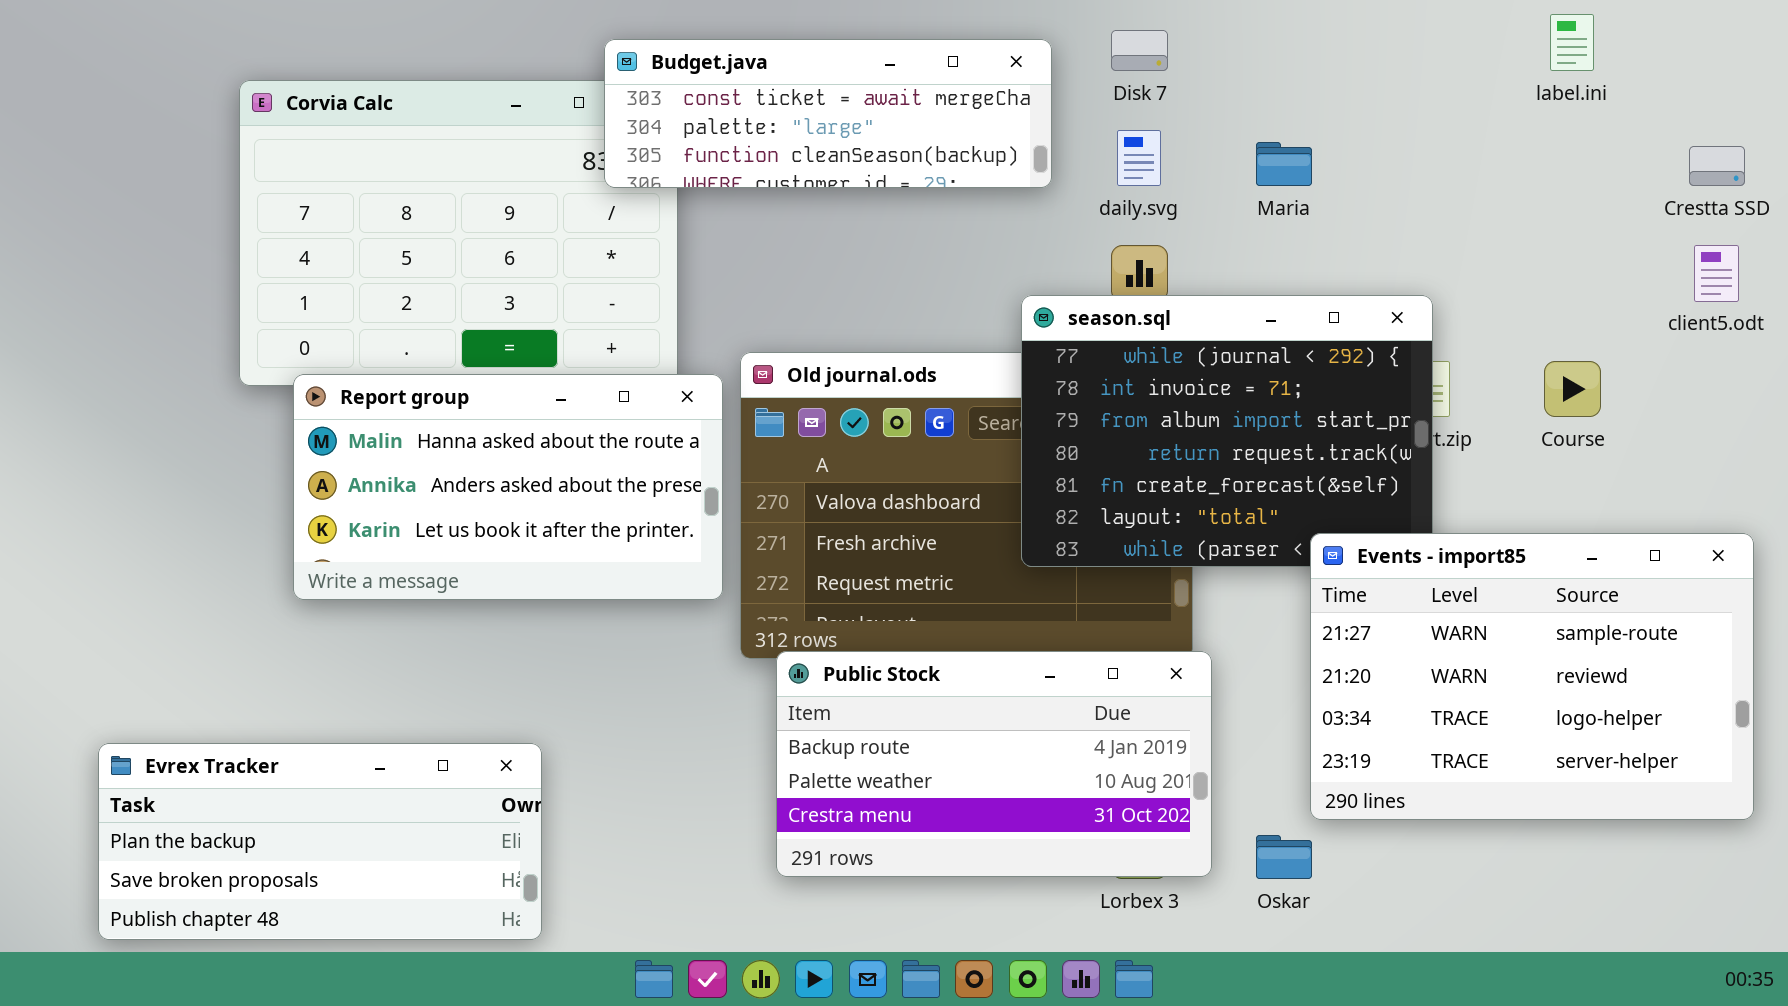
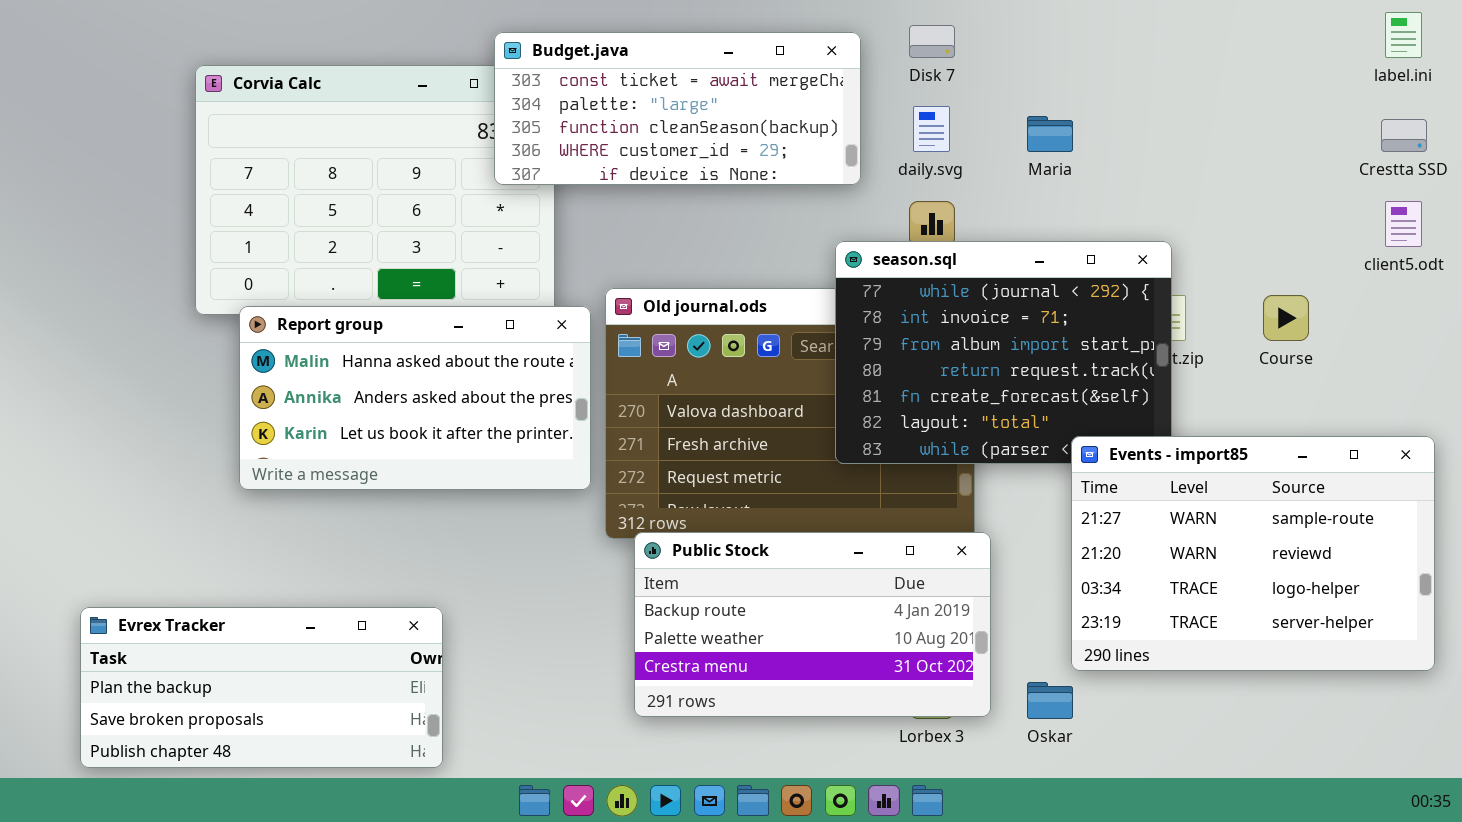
label.ini: [1550,14,1594,71] -> [1385,12,1422,58], moved
Budget.java: [604,39,1052,188] -> [494,32,861,185], resized

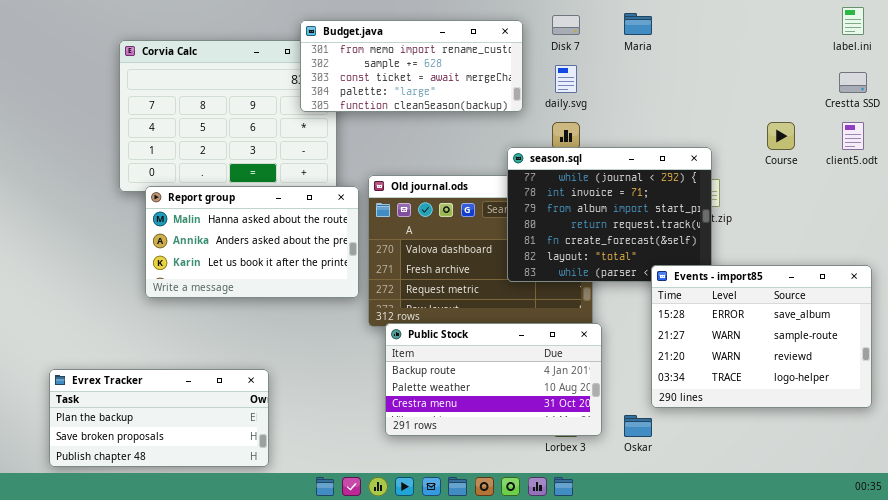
Budget.java: [494,32,861,185] -> [300,20,523,112], scrolled up 2 rows
Maria: [1027,116,1073,152] -> [624,13,652,35], moved
Course: [1263,295,1309,341] -> [767,122,795,150], moved
Events - import85: [1071,436,1435,671] -> [651,265,872,408], scrolled up 1 row

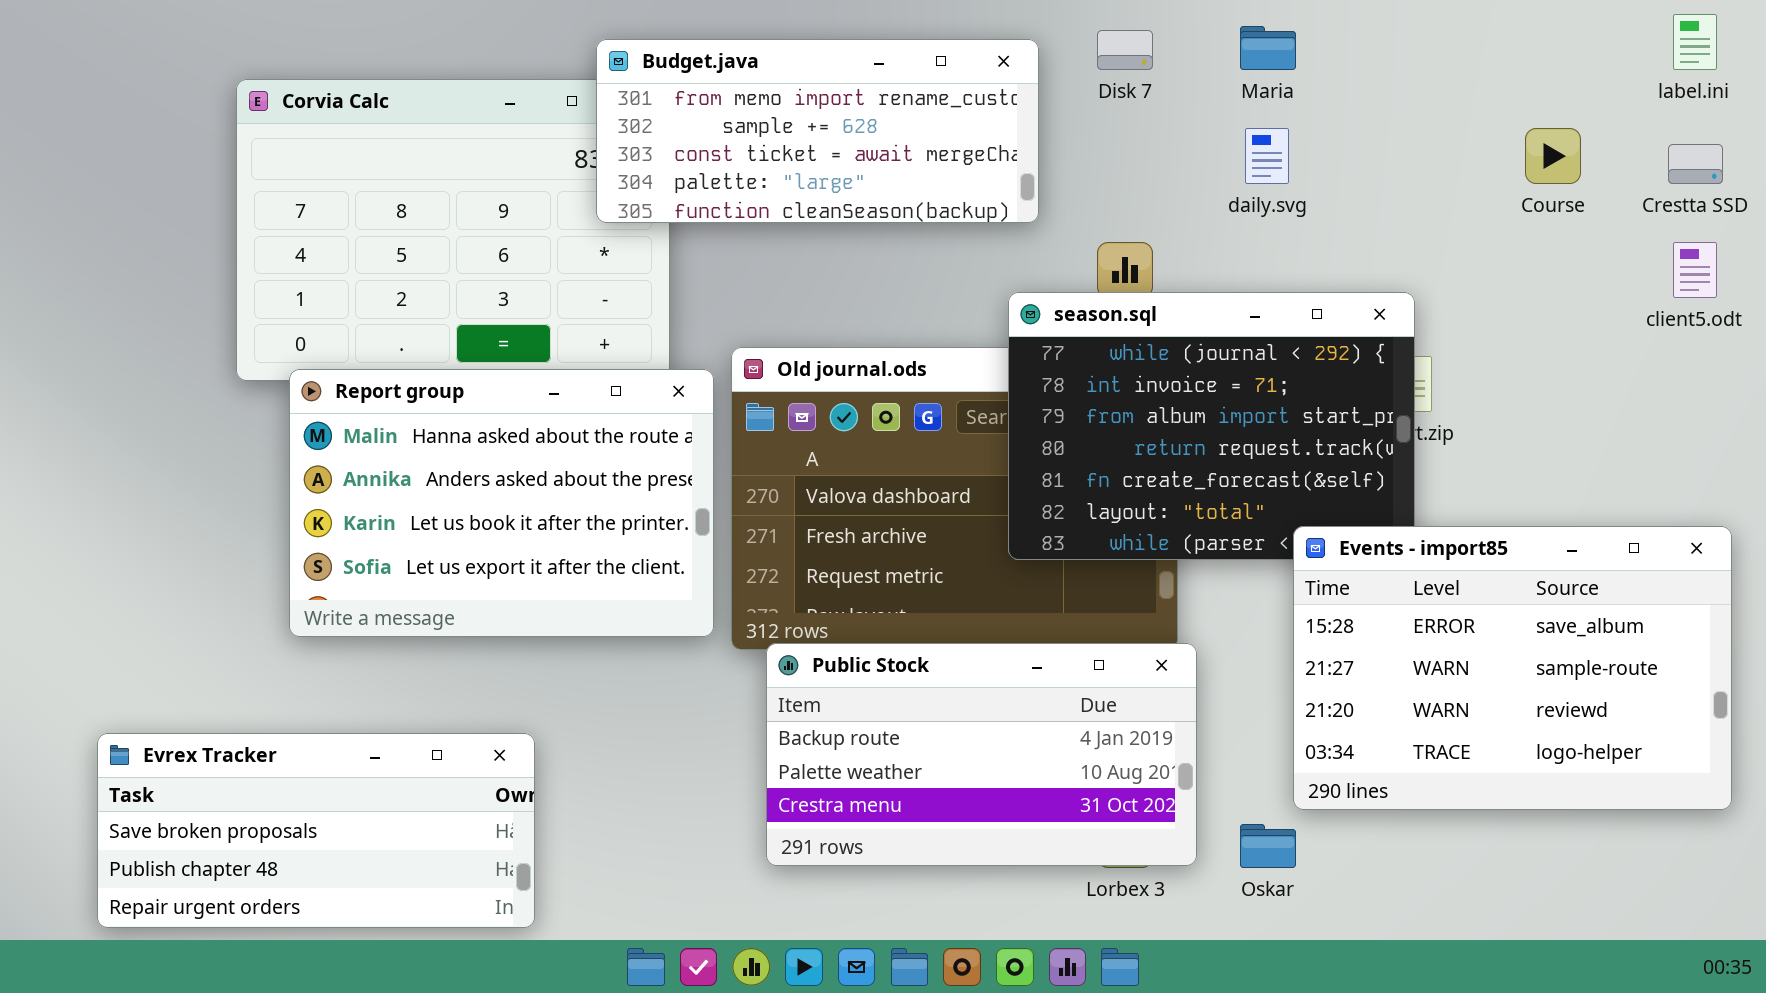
daily.svg: [555,65,577,93] -> [1245,128,1289,184], moved
Course: [767,122,795,150] -> [1525,128,1581,184], moved
Report group: [145,186,359,298] -> [289,369,714,637], resized
Evrex Tracker: [49,369,269,467] -> [97,733,535,928], scrolled down 1 row

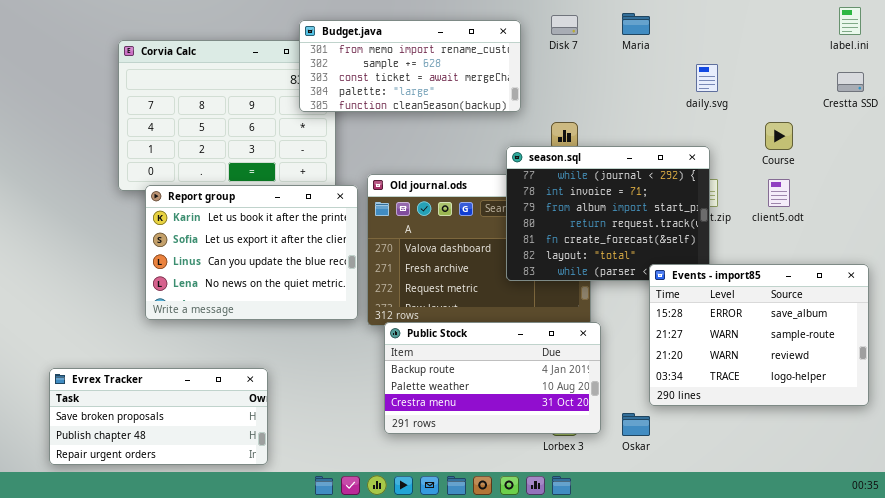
daily.svg: [1245,128,1289,184] -> [696,64,718,92], moved
Course: [1525,128,1581,184] -> [765,122,793,150], moved
client5.odt: [1673,242,1717,298] -> [768,179,790,207], moved
Report group: [289,369,714,637] -> [145,185,358,320], scrolled down 2 rows

